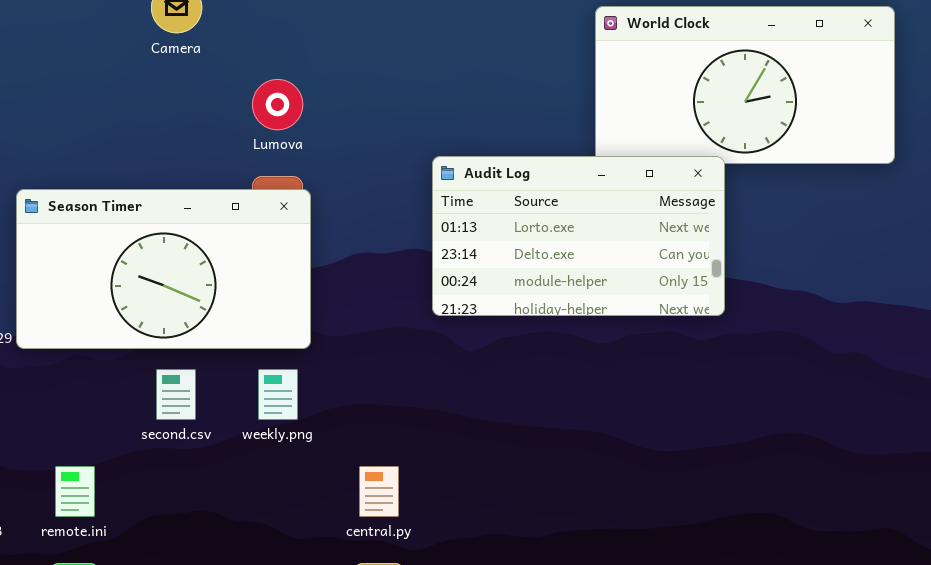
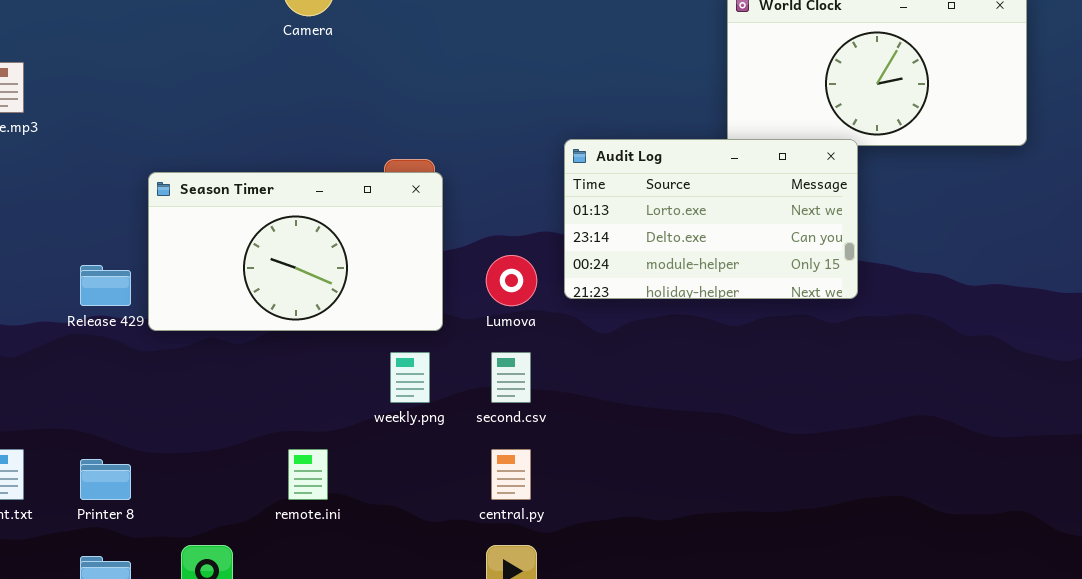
Lumova: [252,79,303,130] -> [486,255,537,306], moved
second.csv: [156,369,196,420] -> [491,352,531,403], moved
remote.ini: [55,466,95,517] -> [288,449,328,500], moved

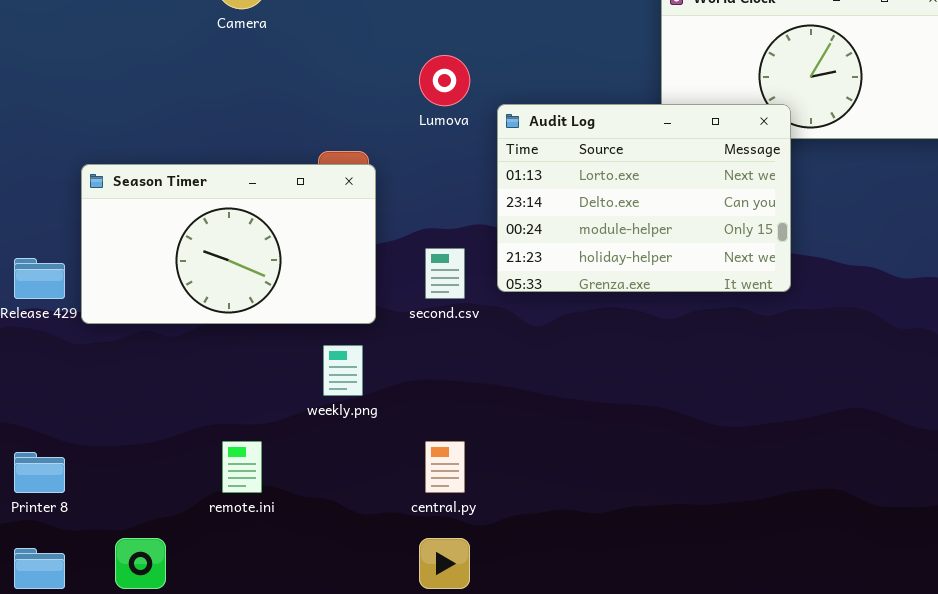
Audit Log: [564,139,858,299] -> [497,104,791,292], resized
Lumova: [486,255,537,306] -> [419,55,470,106], moved
second.csv: [491,352,531,403] -> [425,248,465,299], moved

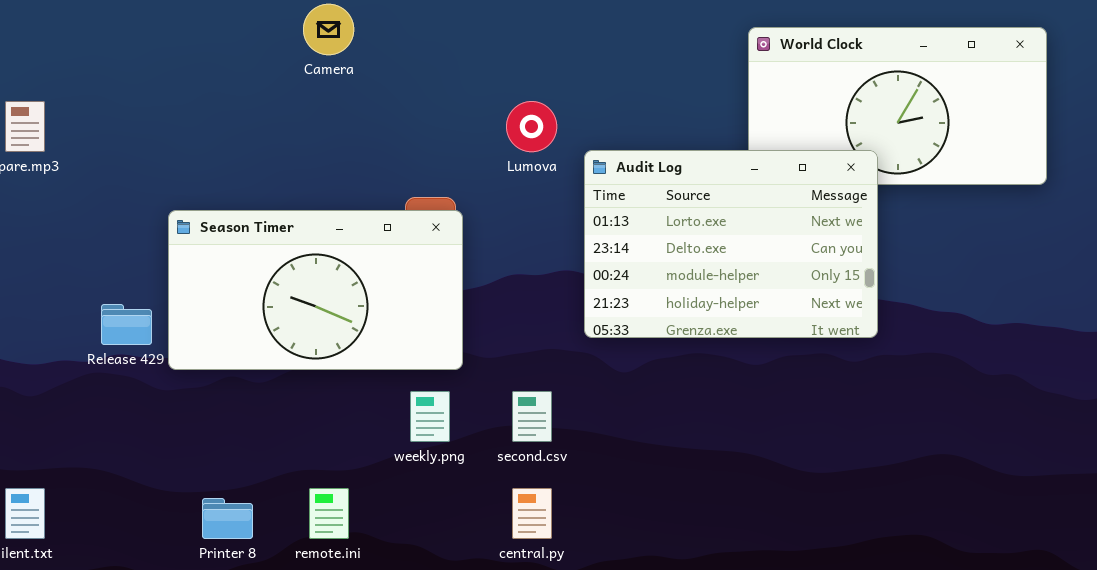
second.csv: [425,248,465,299] -> [512,391,552,442], moved
Printer 8: [14,452,65,493] -> [202,498,253,539], moved

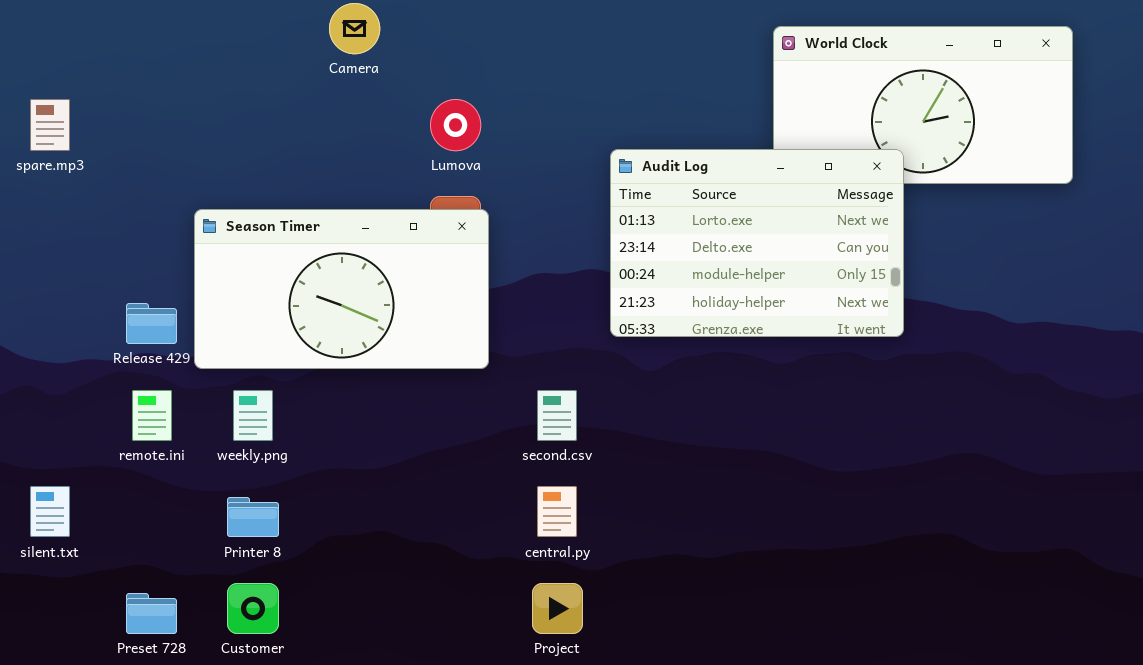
Lumova: [506,101,557,152] -> [430,99,481,151], moved
weekly.png: [410,391,450,442] -> [233,390,273,441], moved
remote.ini: [309,488,349,539] -> [132,390,172,441], moved

